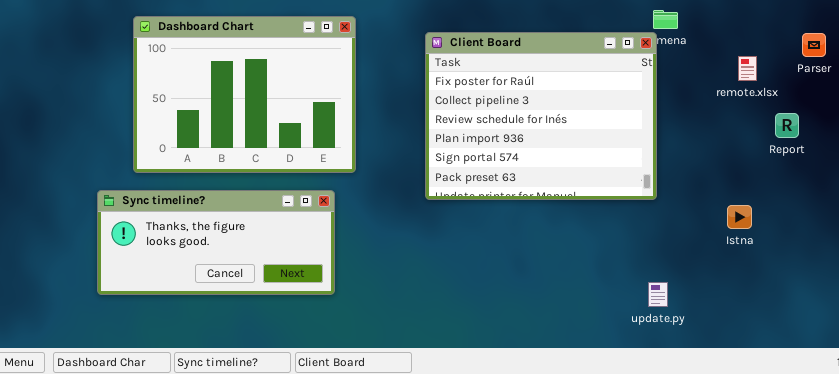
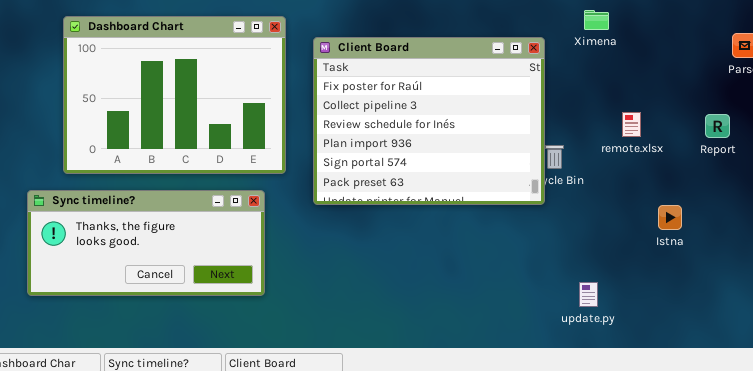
Client Board: [425,32,657,200] -> [313,37,545,205], moved
remote.xlsx: [738,56,757,81] -> [622,112,641,137], moved

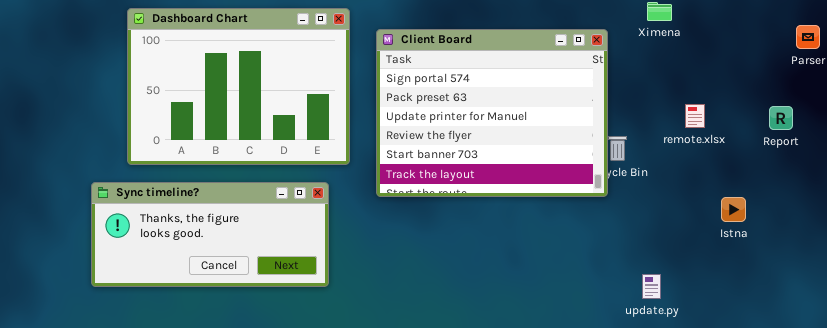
Client Board: [313,37,545,205] -> [376,29,608,197], scrolled down 4 rows

